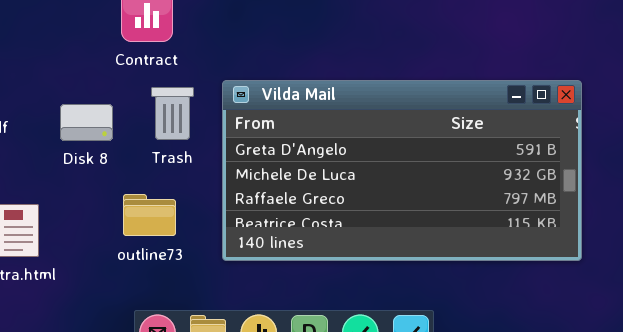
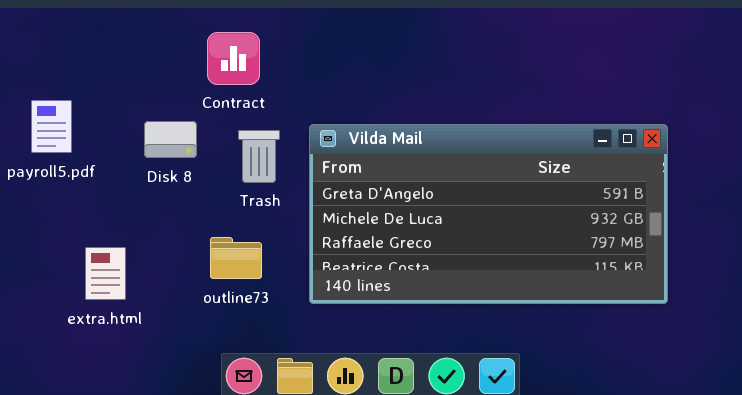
Disk 8: [60,104,113,141] -> [144,121,197,158], moved

